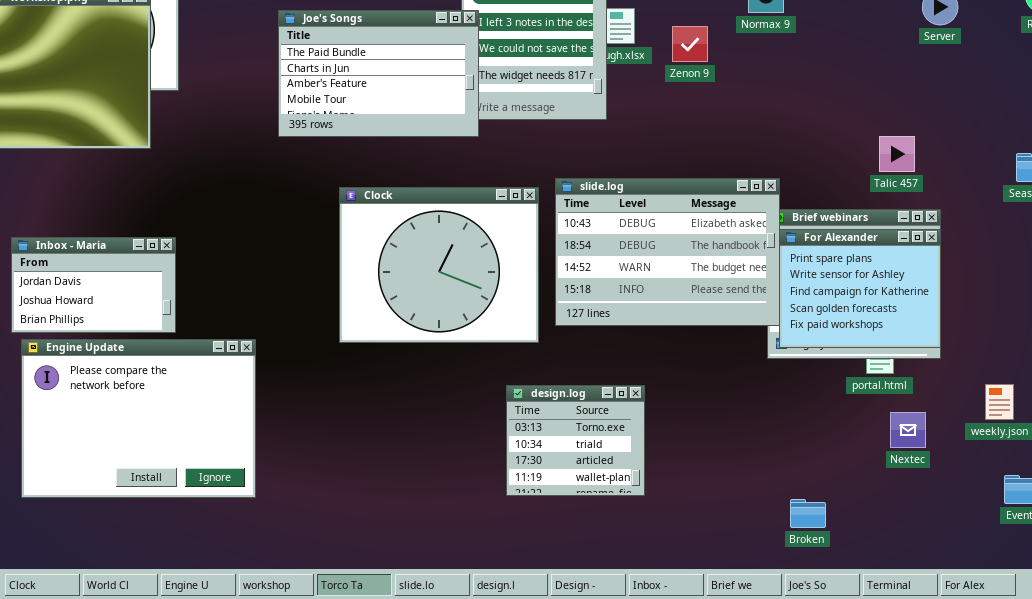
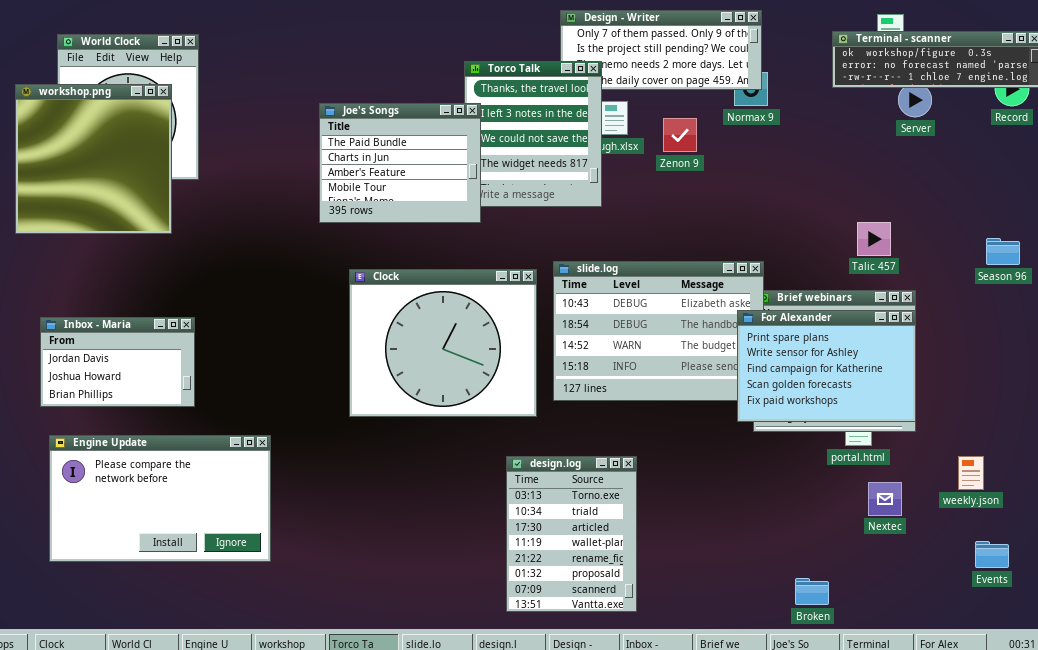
Joe's Songs: [278,10,479,137] -> [319,103,481,223], resized
For Alexander: [779,229,941,348] -> [737,310,916,422], resized
Engine Update: [21,339,256,498] -> [49,435,271,562], resized
design.log: [506,385,645,496] -> [506,456,637,612], resized
Broken: [790,499,826,528] -> [795,578,829,605], moved

